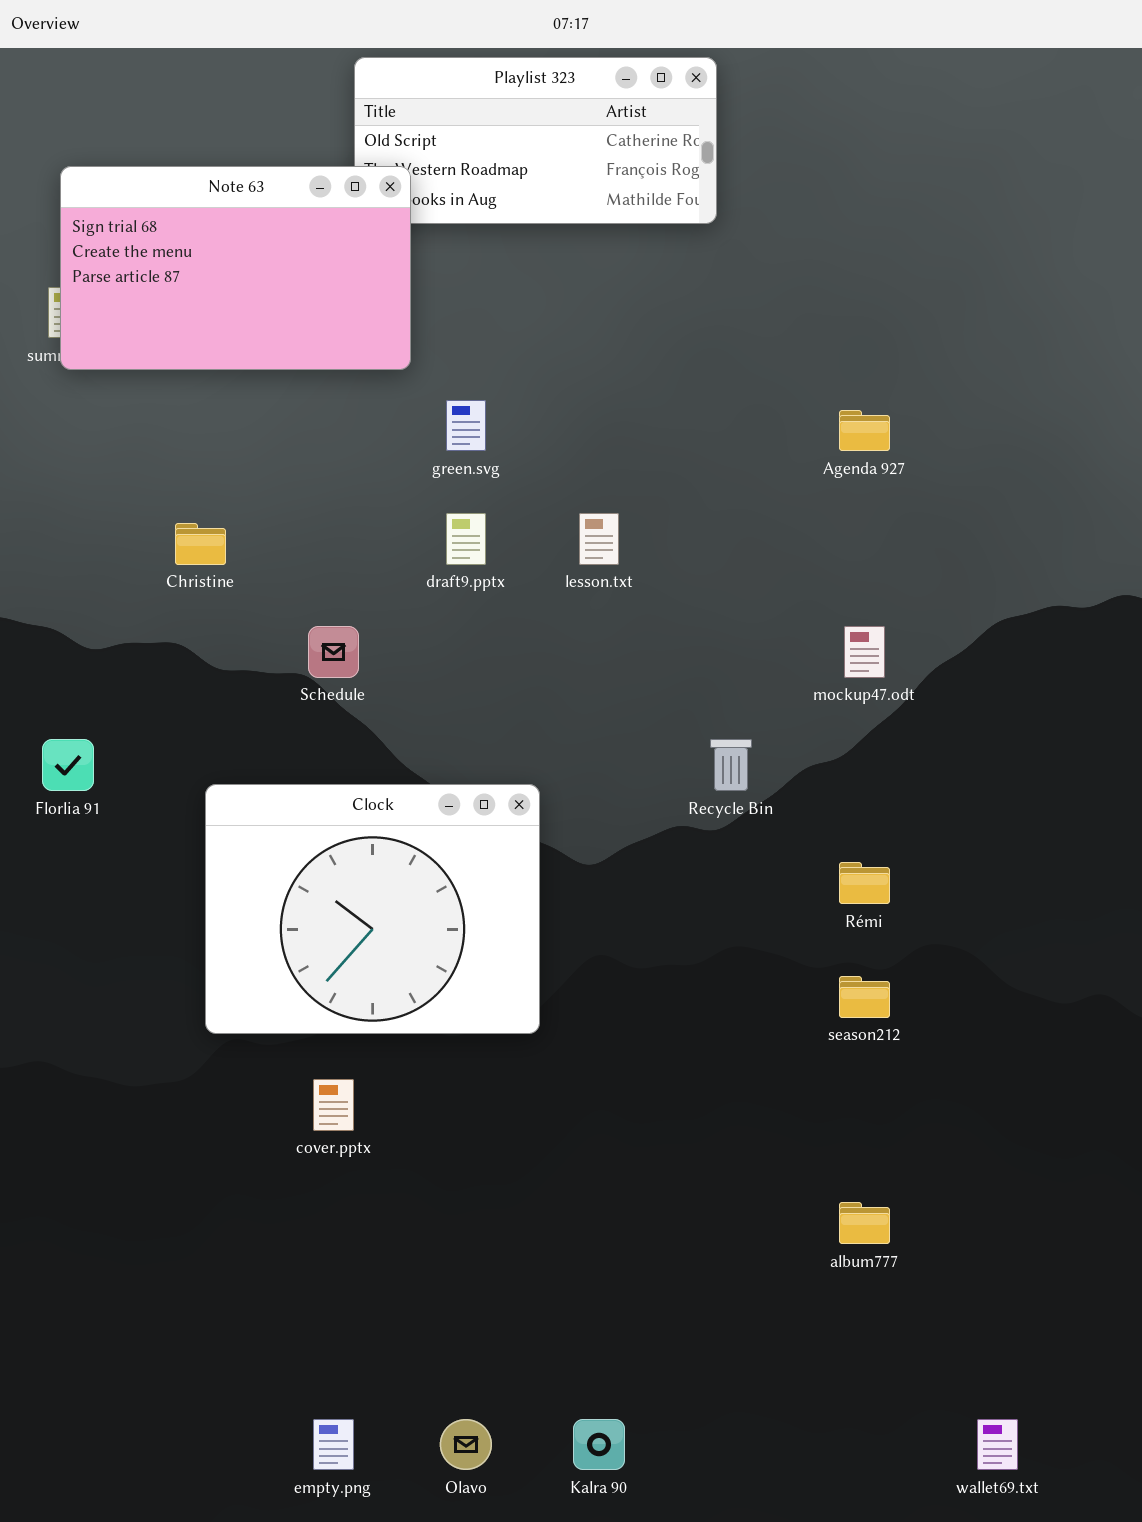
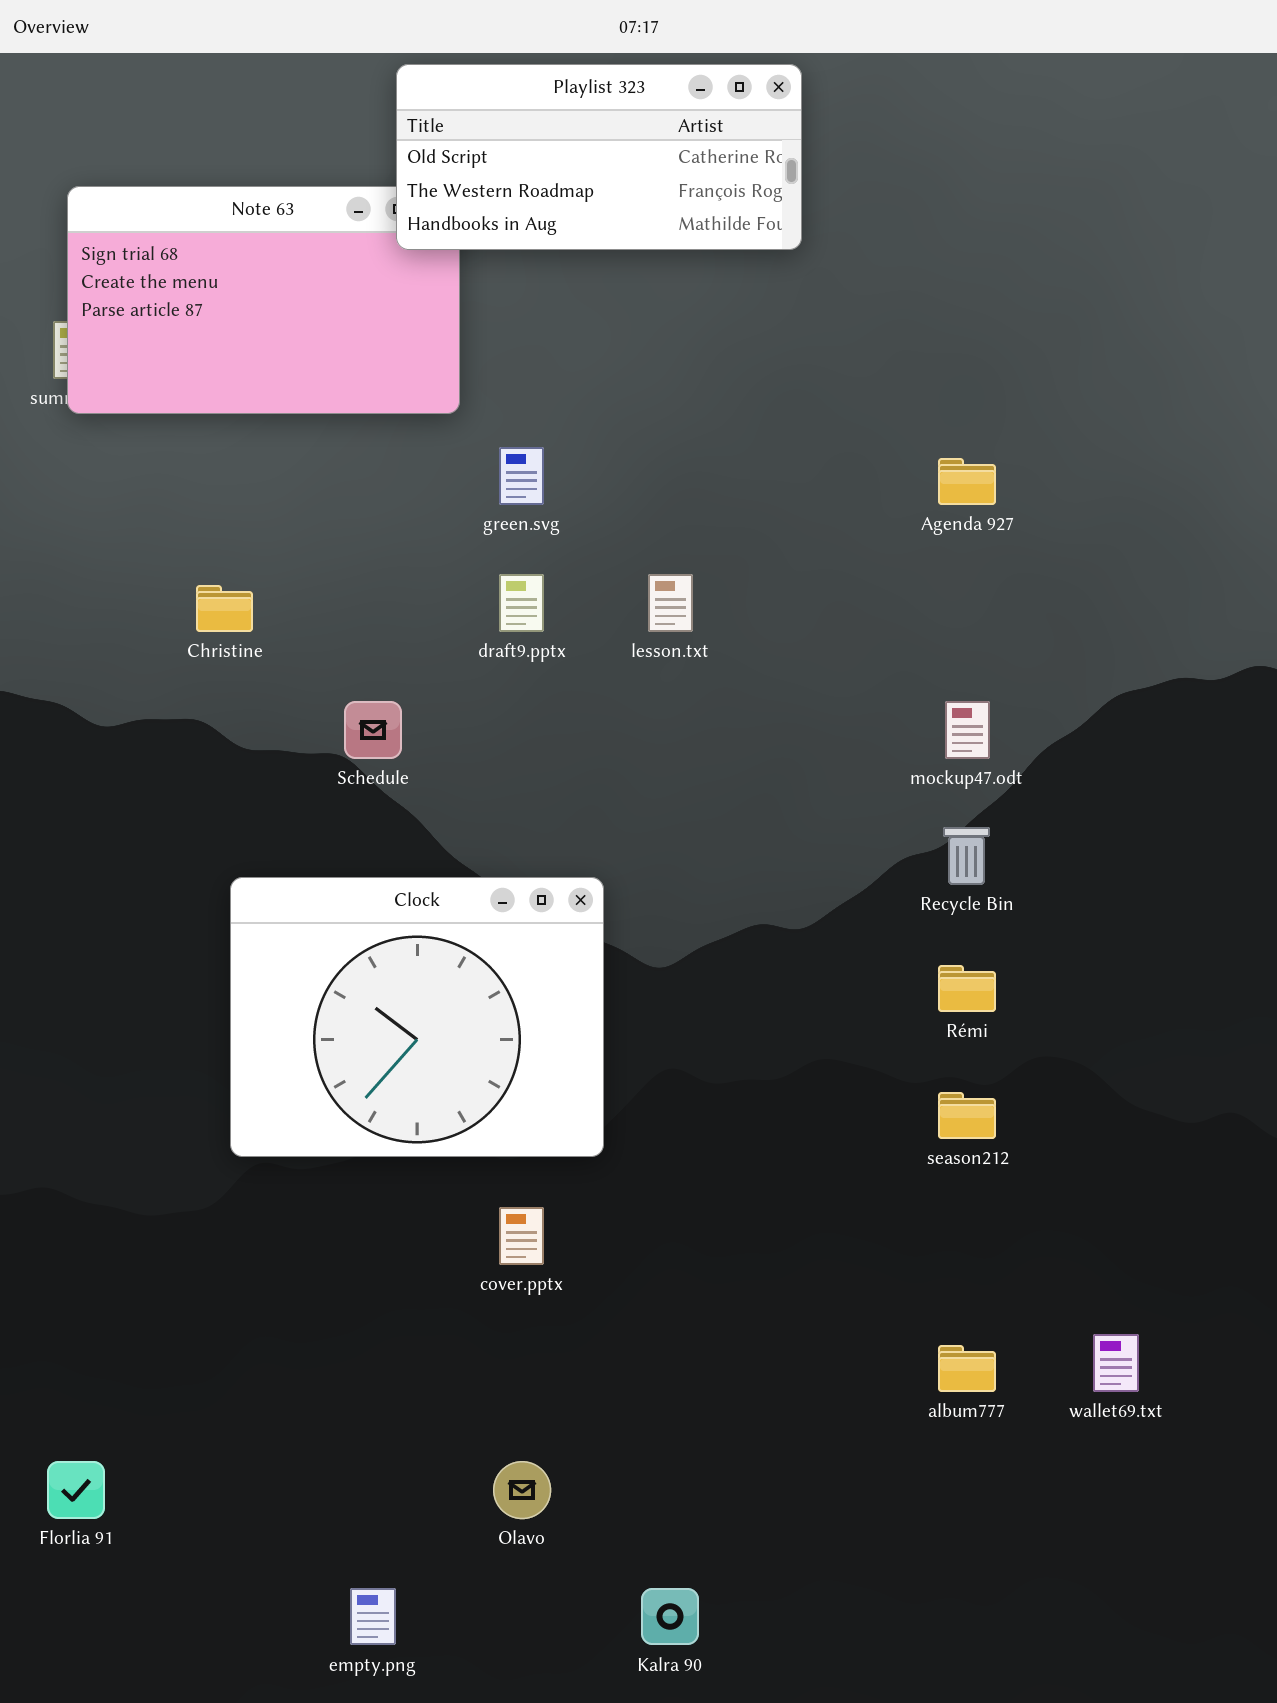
Playlist 323: [354,57,717,224] -> [396,64,802,250], raised
Florlia 91: [42,739,94,791] -> [47,1461,105,1519], moved
Recycle Bin: [710,739,752,791] -> [943,827,990,885], moved
cover.pptx: [313,1079,354,1131] -> [499,1207,544,1265], moved
Olavo: [440,1419,492,1470] -> [493,1461,551,1519], moved
wallet69.txt: [977,1419,1018,1470] -> [1093,1334,1139,1392], moved

